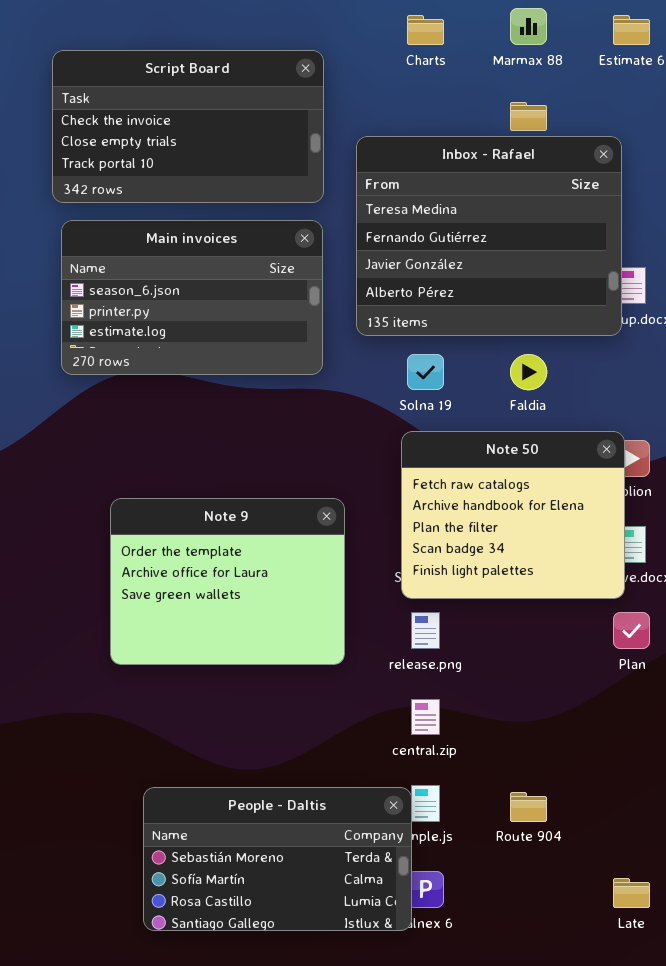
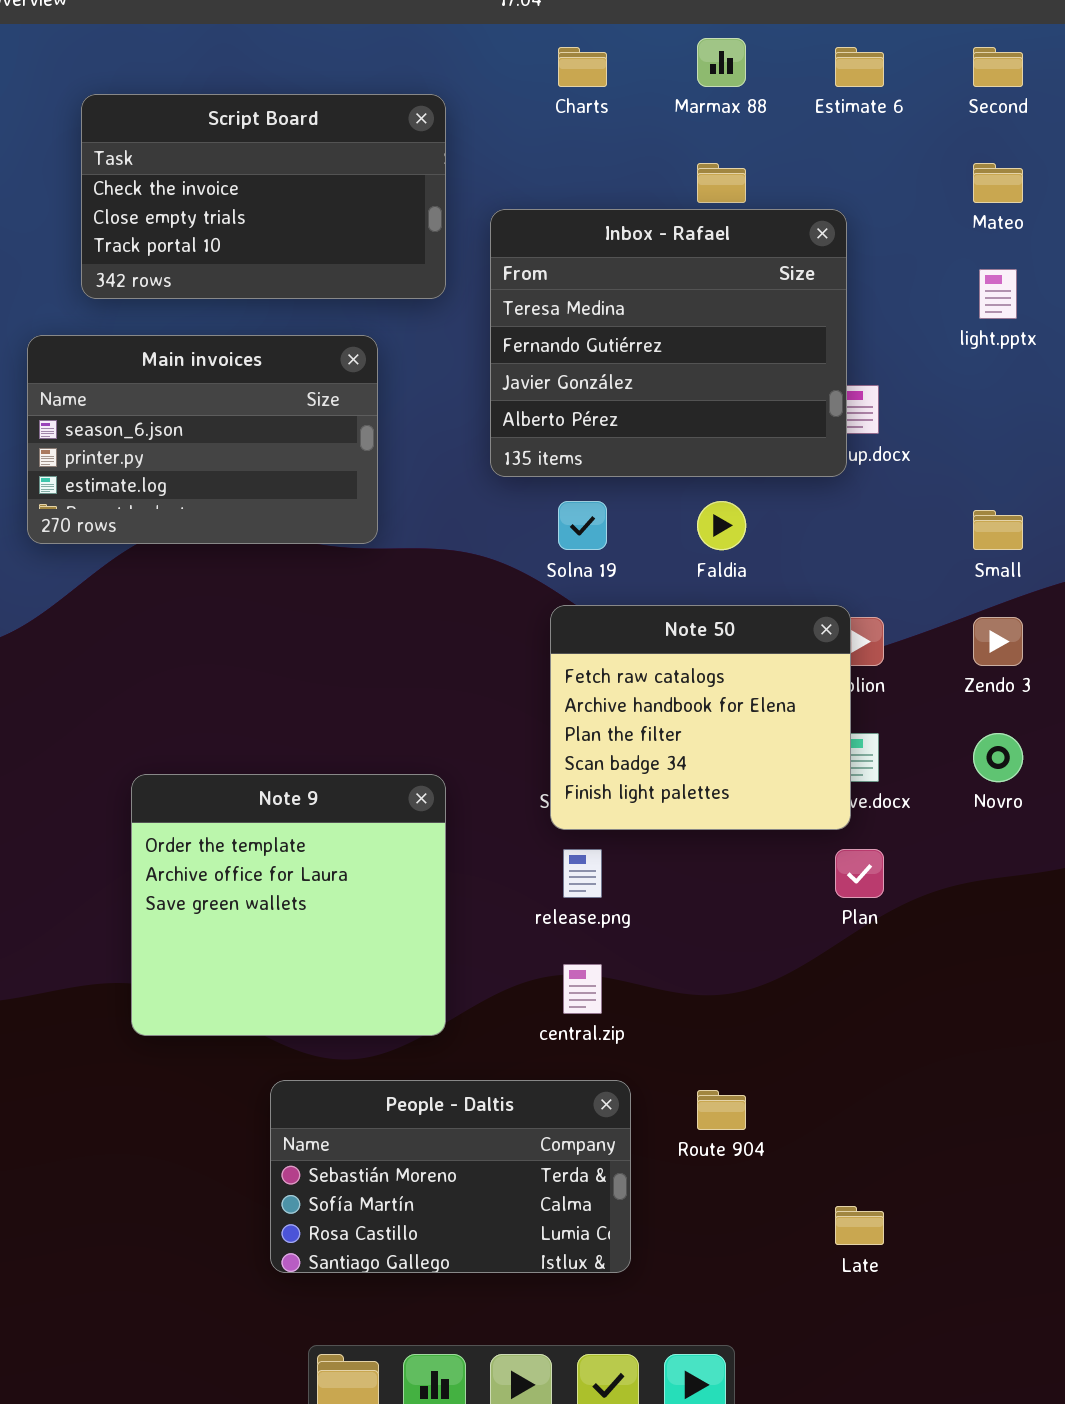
Main invoices: [61,220,323,375] -> [27,335,378,544], moved
Note 9: [110,498,345,665] -> [131,774,446,1036], moved, resized
People - Daltis: [143,787,412,931] -> [270,1080,631,1273], moved

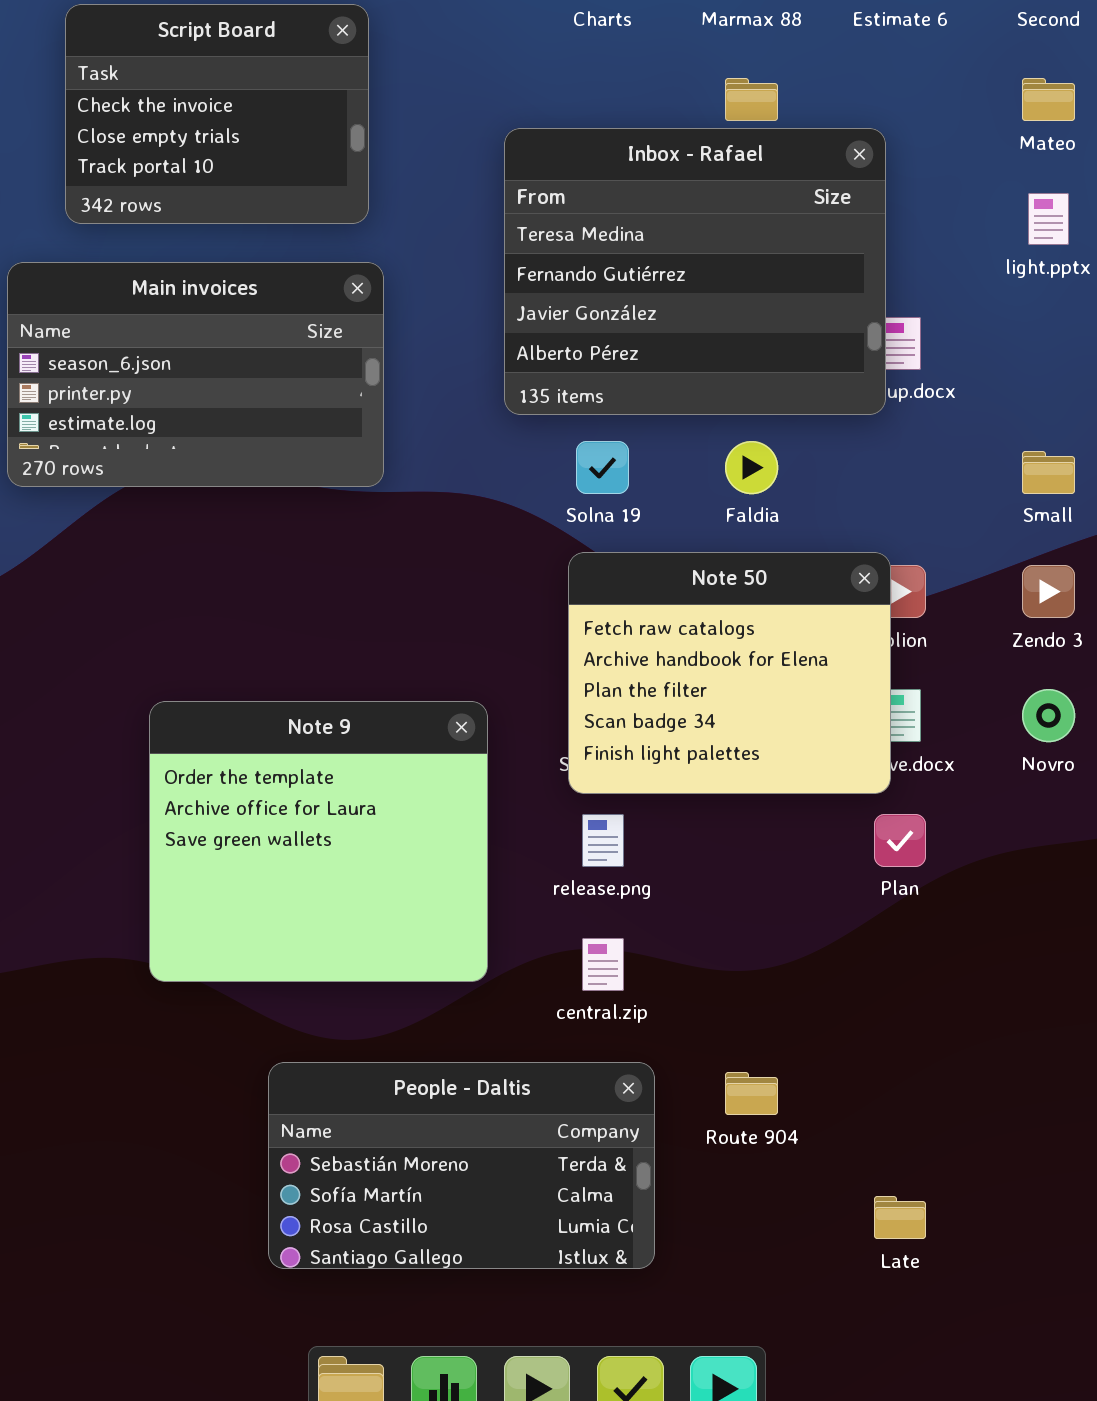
Script Board: [81,94,446,299] -> [65,4,369,224], resized
Note 9: [131,774,446,1036] -> [149,701,488,982], moved

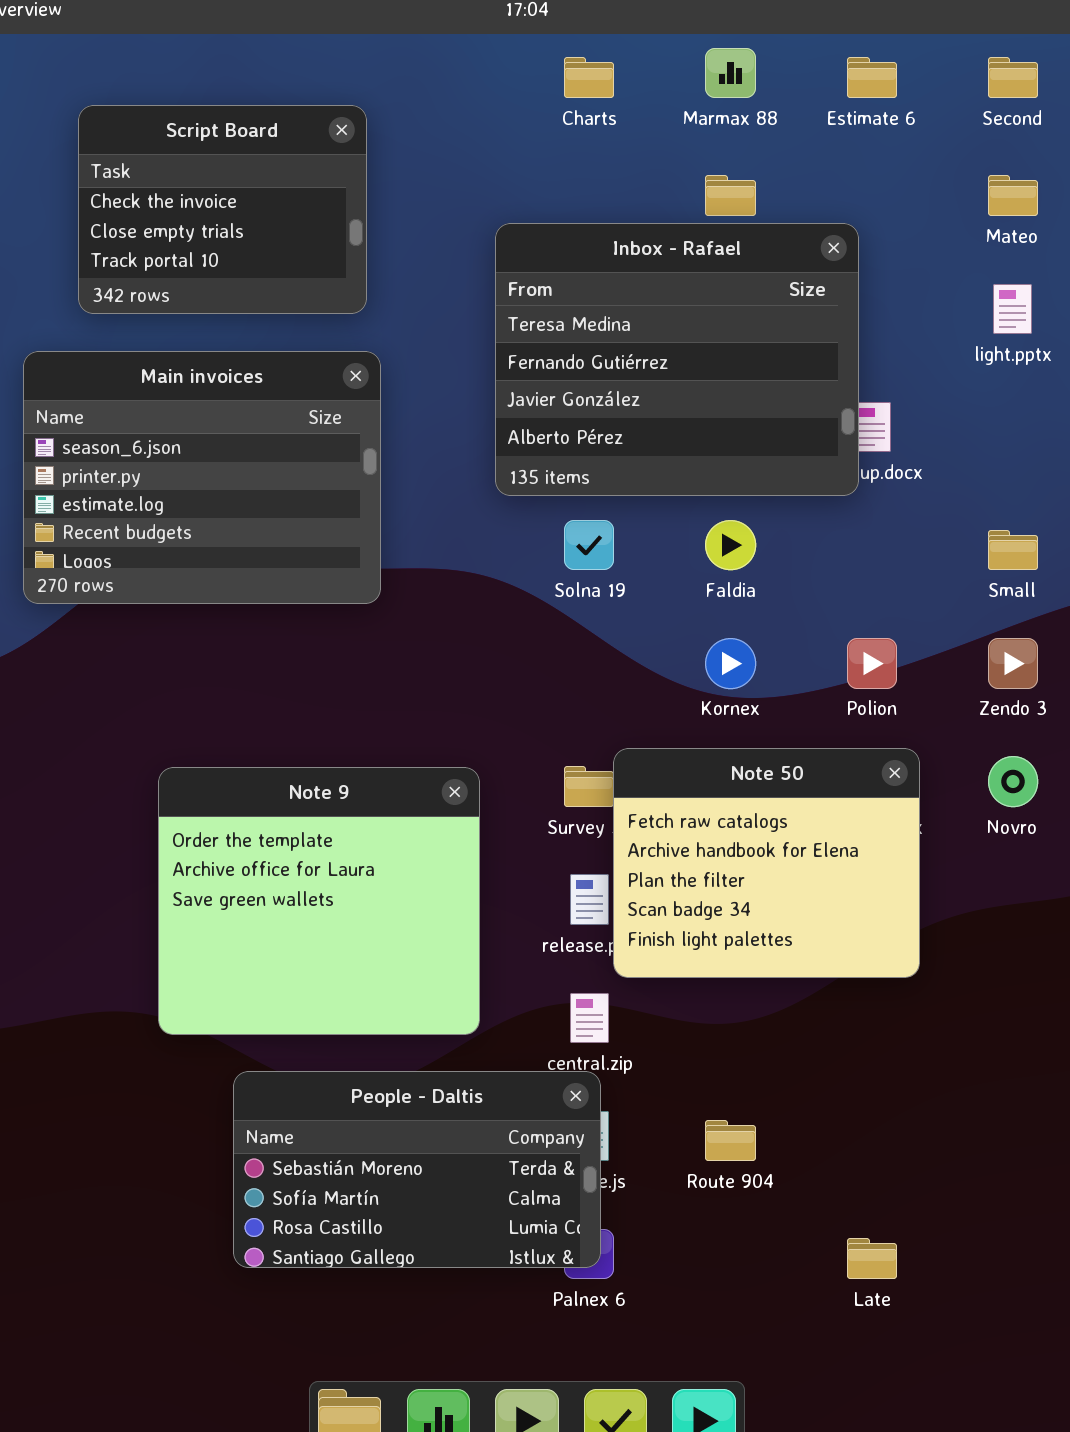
Main invoices: [7,262,384,487] -> [23,351,381,604], resized
Note 50: [568,552,891,794] -> [613,748,920,978], moved
People - Daltis: [268,1062,655,1269] -> [233,1071,601,1268], moved

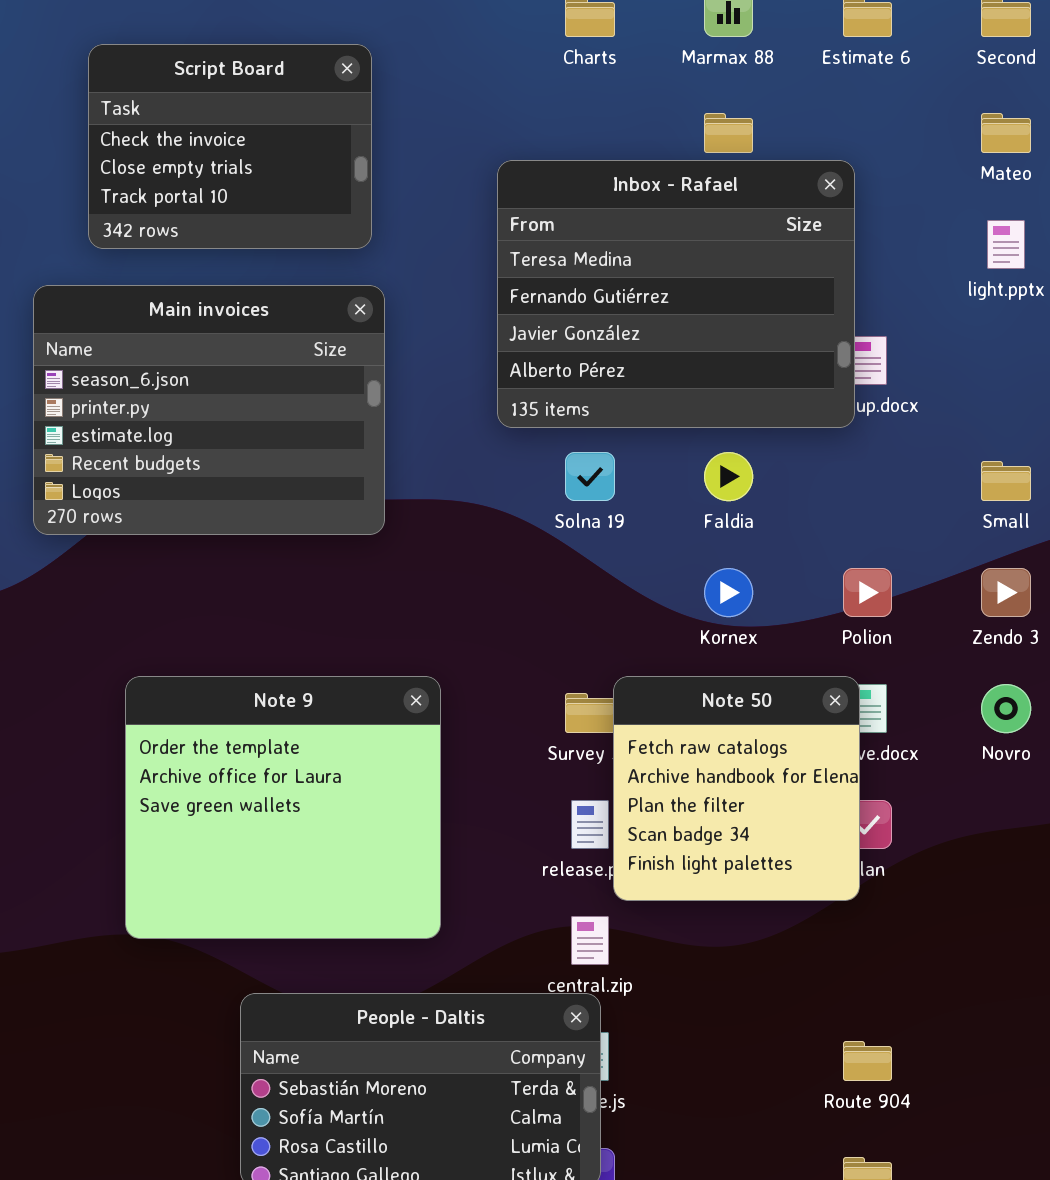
Note 50: [613,748,920,978] -> [613,676,860,901], resized
Note 9: [158,767,480,1035] -> [125,676,441,939], moved
Route 904: [705,1120,756,1161] -> [843,1041,892,1081], moved

